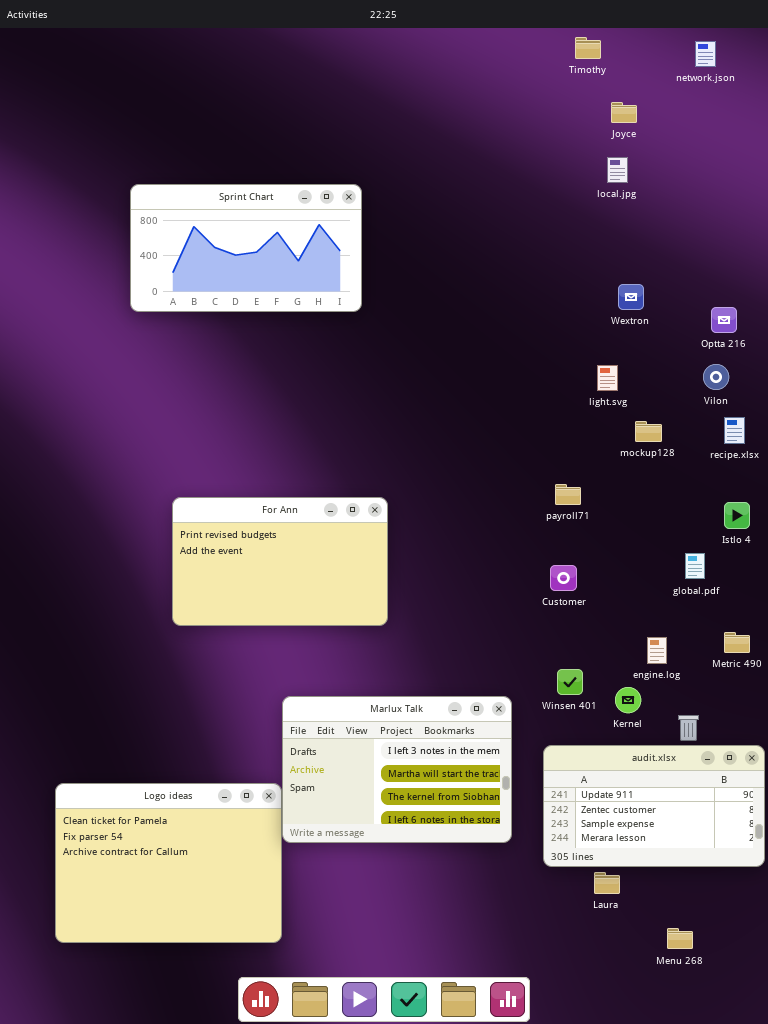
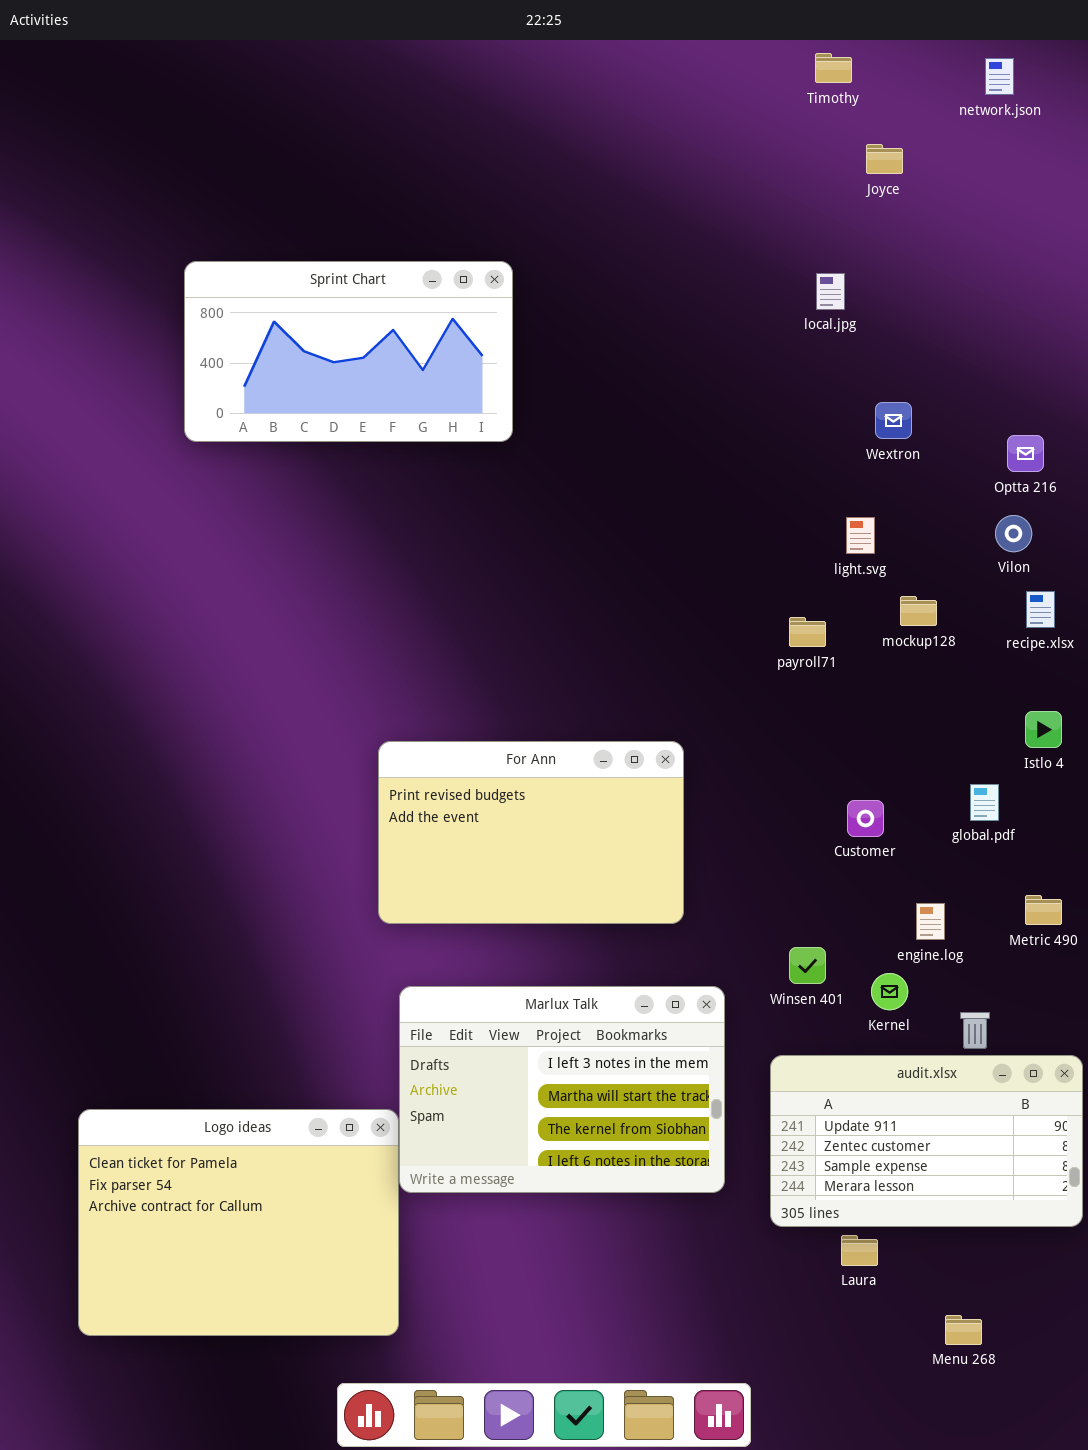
local.jpg: [607,157,628,183] -> [816,273,845,310], moved
payroll71: [555,484,581,505] -> [789,617,826,647], moved
For Ann: [172,497,388,626] -> [378,741,684,924], moved
Customer: [550,565,577,591] -> [847,800,884,837], moved

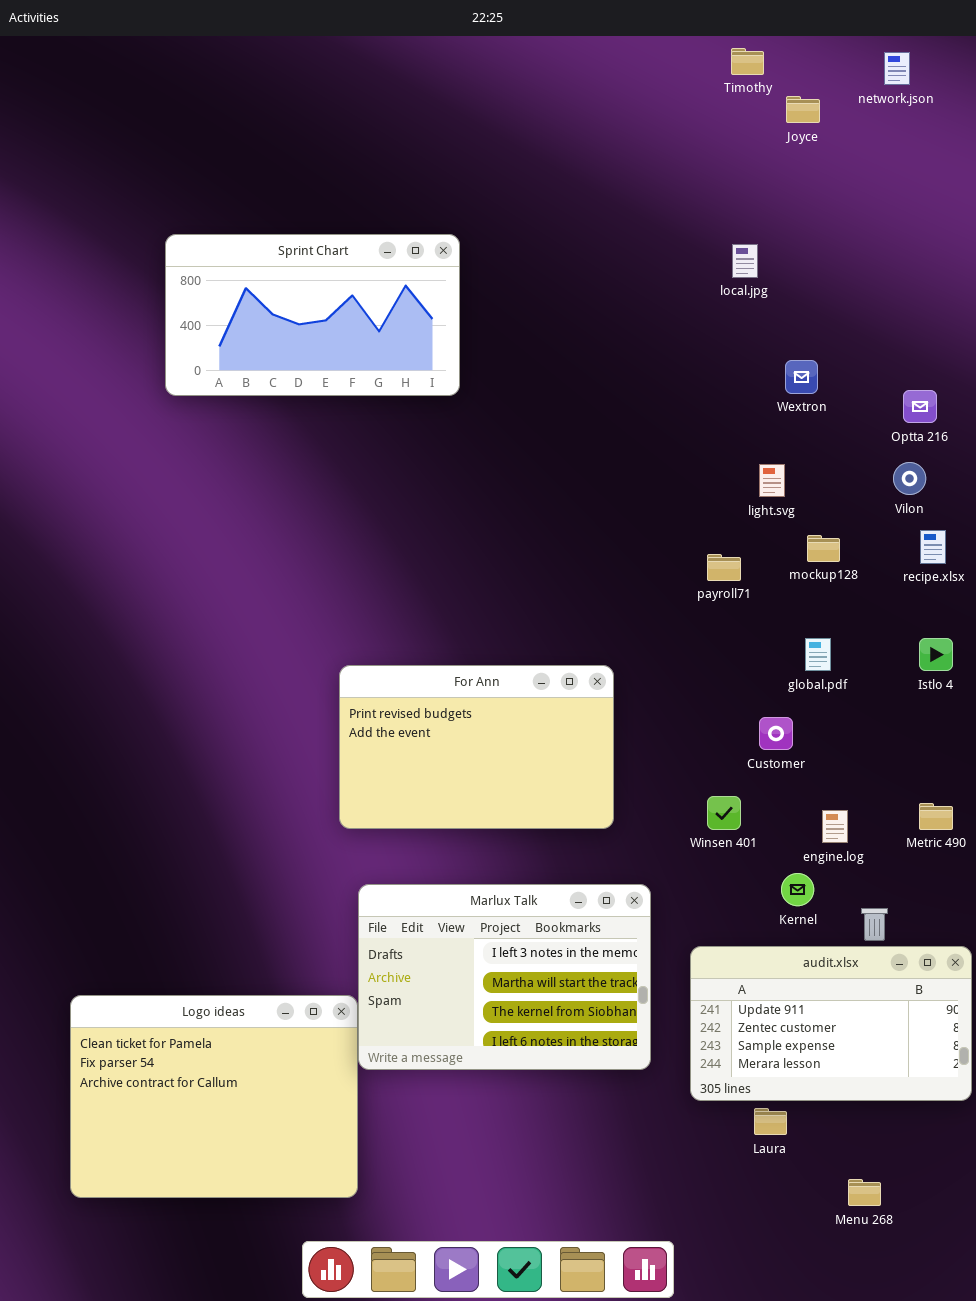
Joyce: [866,144,903,174] -> [786,96,820,123], moved
global.pdf: [970,784,999,821] -> [805,638,831,671], moved
Winsen 401: [789,947,826,984] -> [707,796,741,830], moved

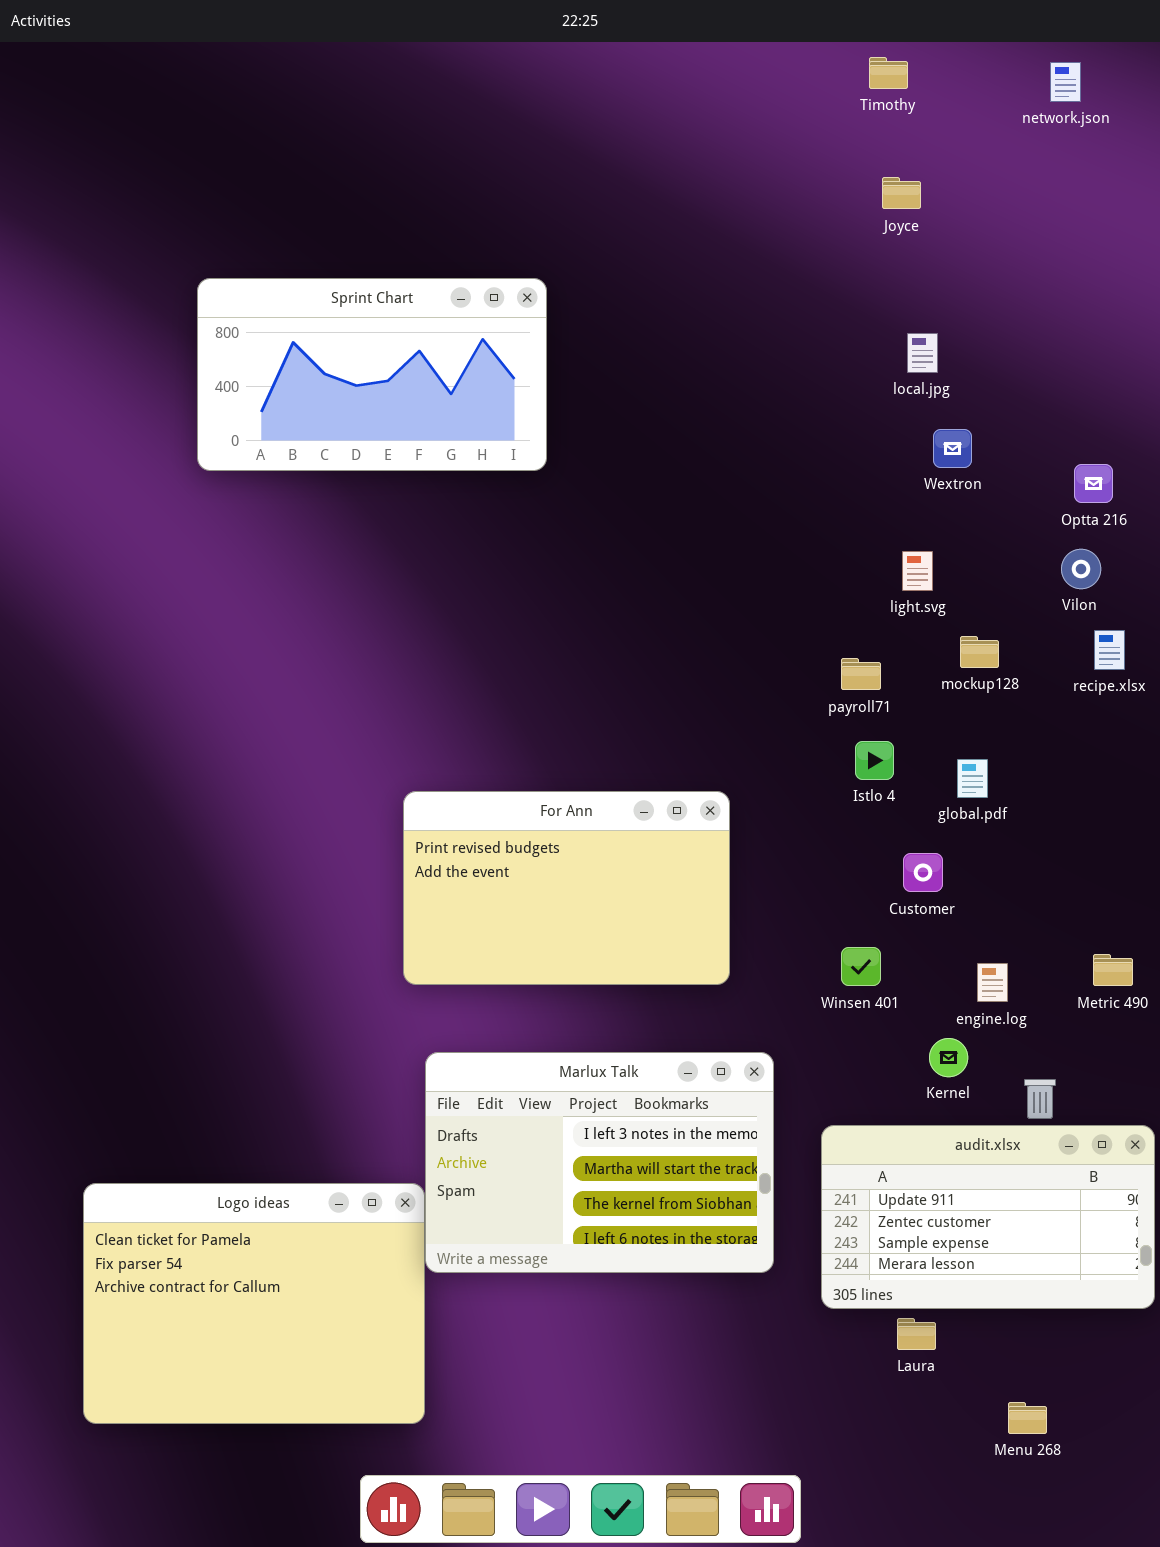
Joyce: [786,96,820,123] -> [882,177,921,209], moved
local.jpg: [732,244,758,278] -> [907,333,938,373], moved
Istlo 4: [919,638,953,671] -> [855,741,894,780], moved

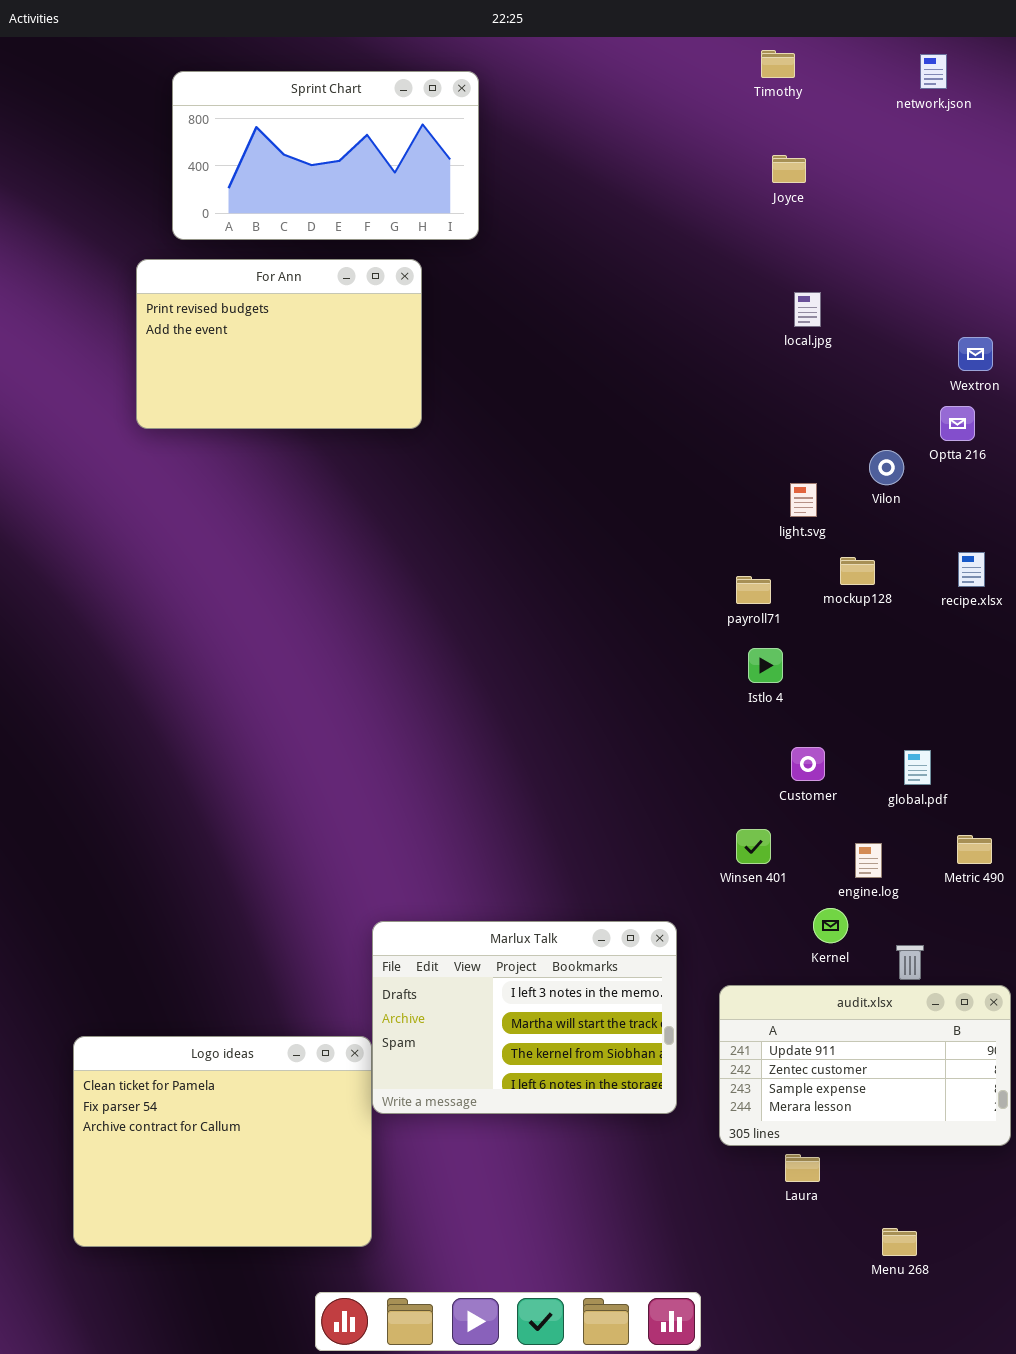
Sprint Chart: [197,278,547,471] -> [172,71,479,240], moved
Wextron: [933,429,972,468] -> [958,337,993,371], moved
Vilon: [1061,549,1101,589] -> [869,450,904,485], moved
global.pdf: [957,759,988,798] -> [904,750,931,785], moved
For Ann: [403,791,730,985] -> [136,259,422,429], moved

